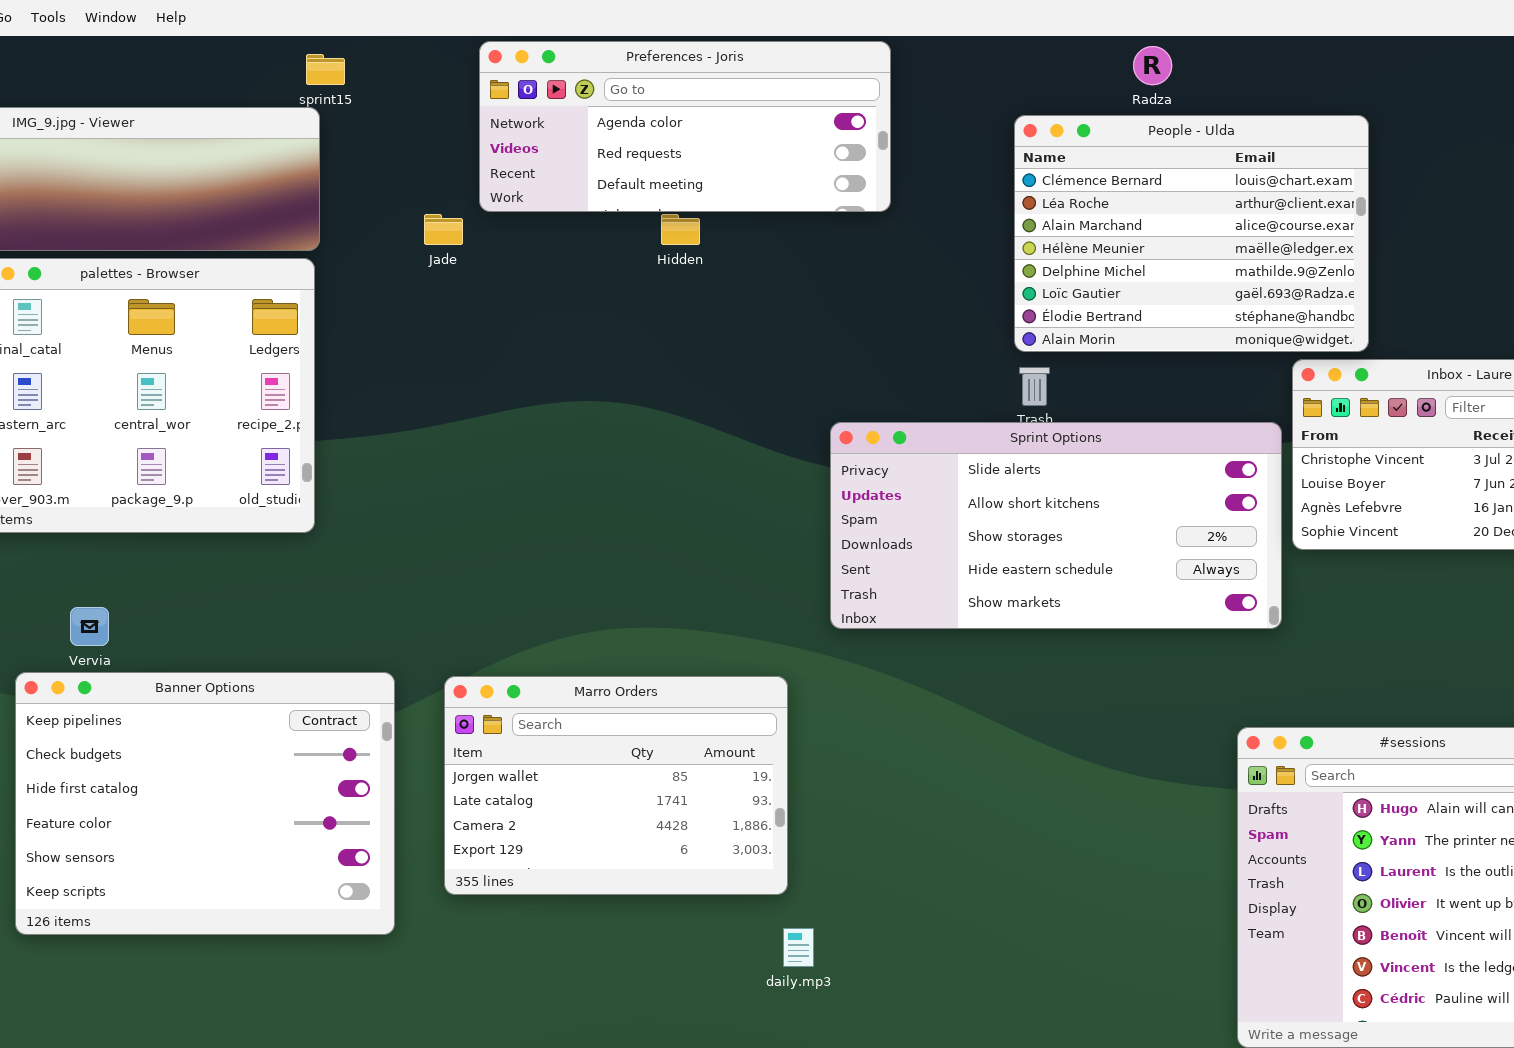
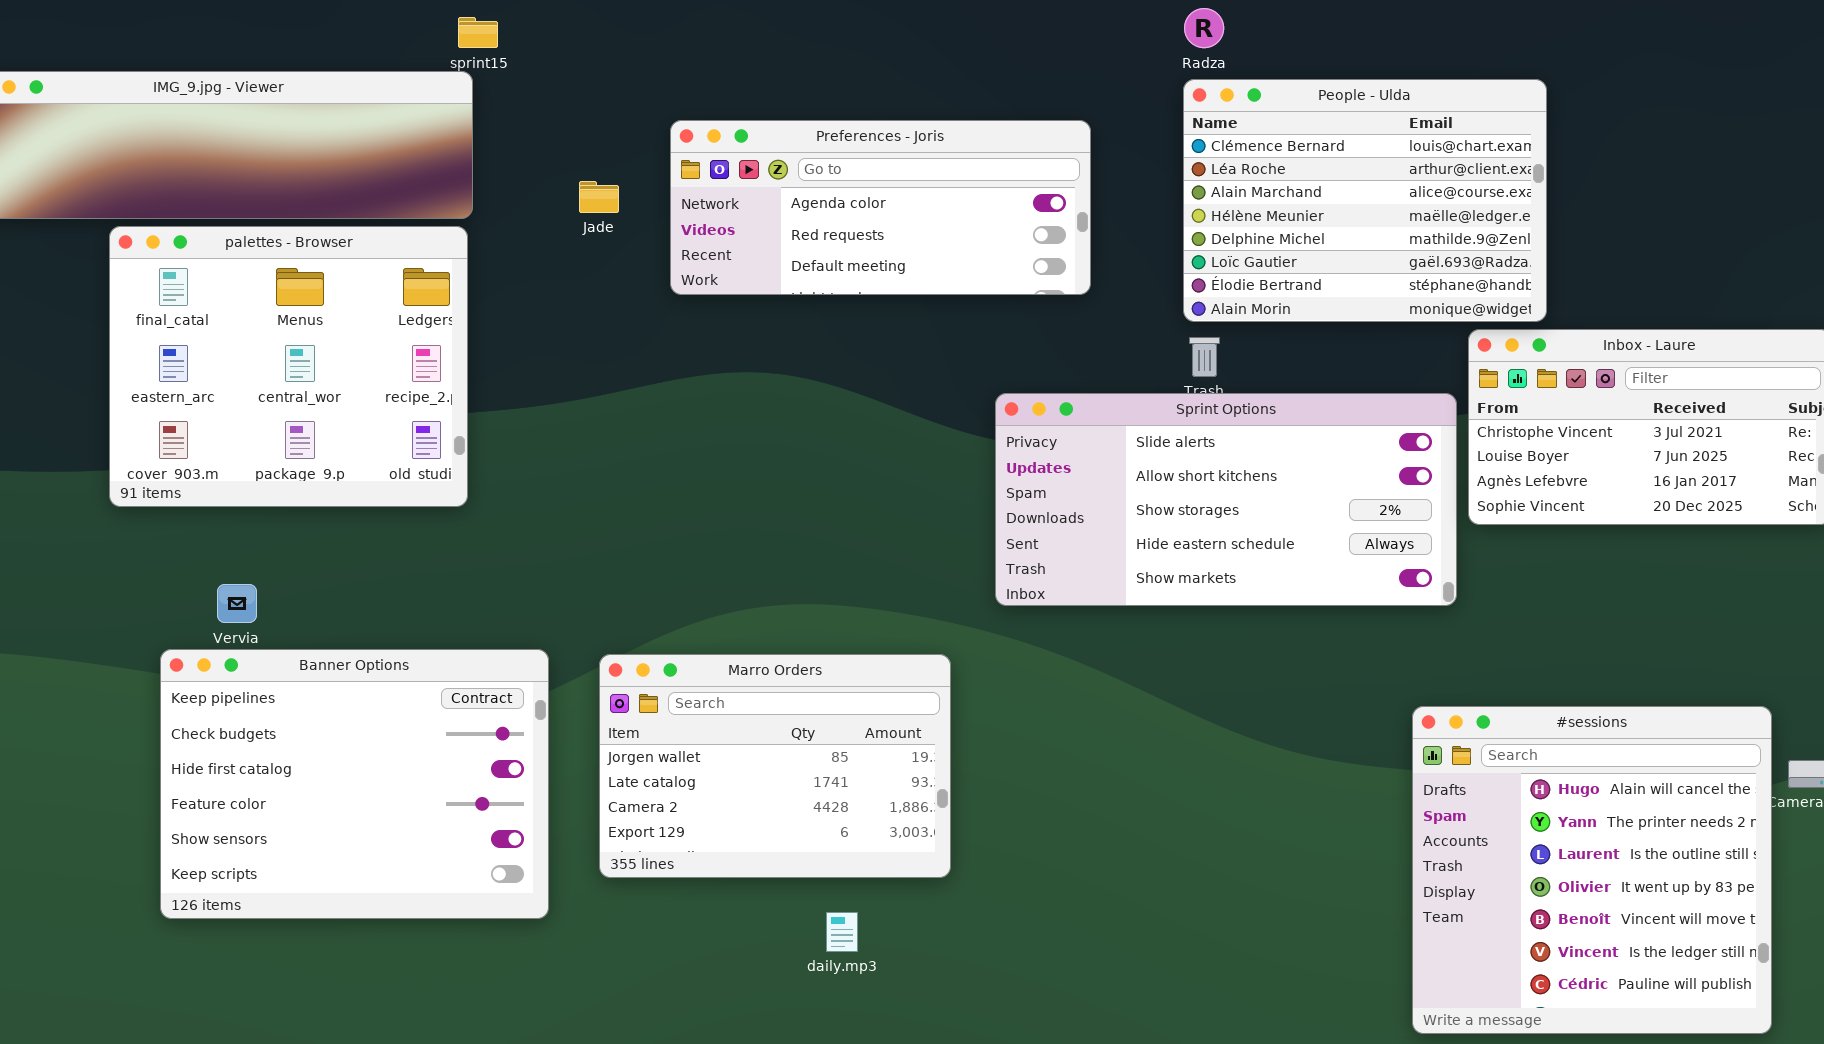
Preferences - Joris: [479,41,891,212] -> [670,120,1091,295], moved
Radza: [1133,46,1172,85] -> [1184,8,1224,48], moved
daily.mp3: [783,928,814,967] -> [826,912,858,952], moved

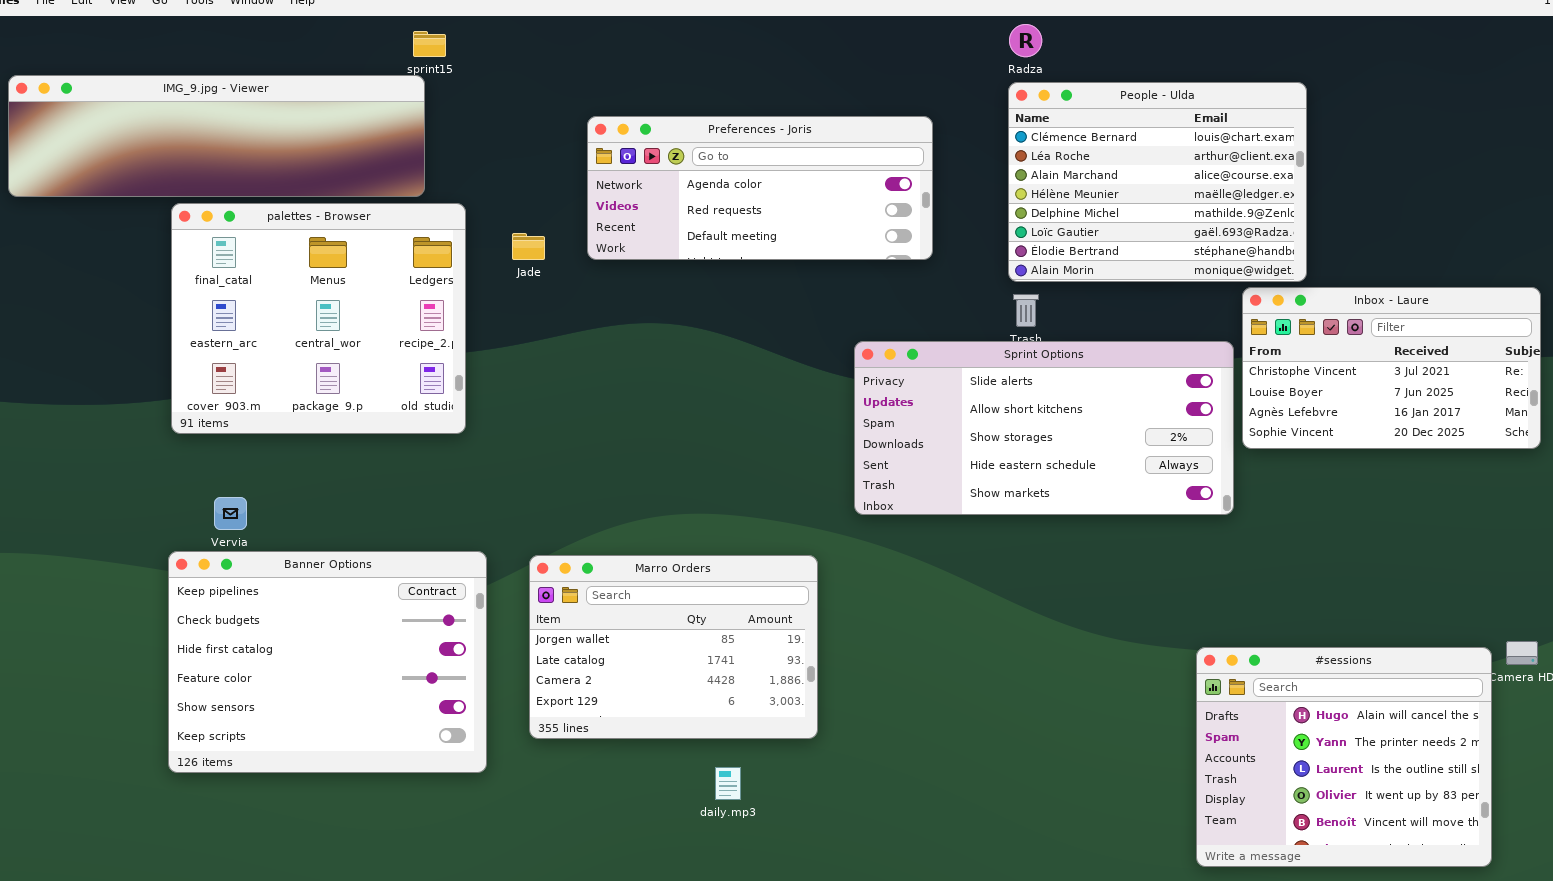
Jade: [579,181,619,213] -> [512,233,545,260], moved
palettes - Browser: [109,226,468,507] -> [171,203,466,434], moved
#sessions: [1412,706,1772,1034] -> [1196,647,1492,867], resized

